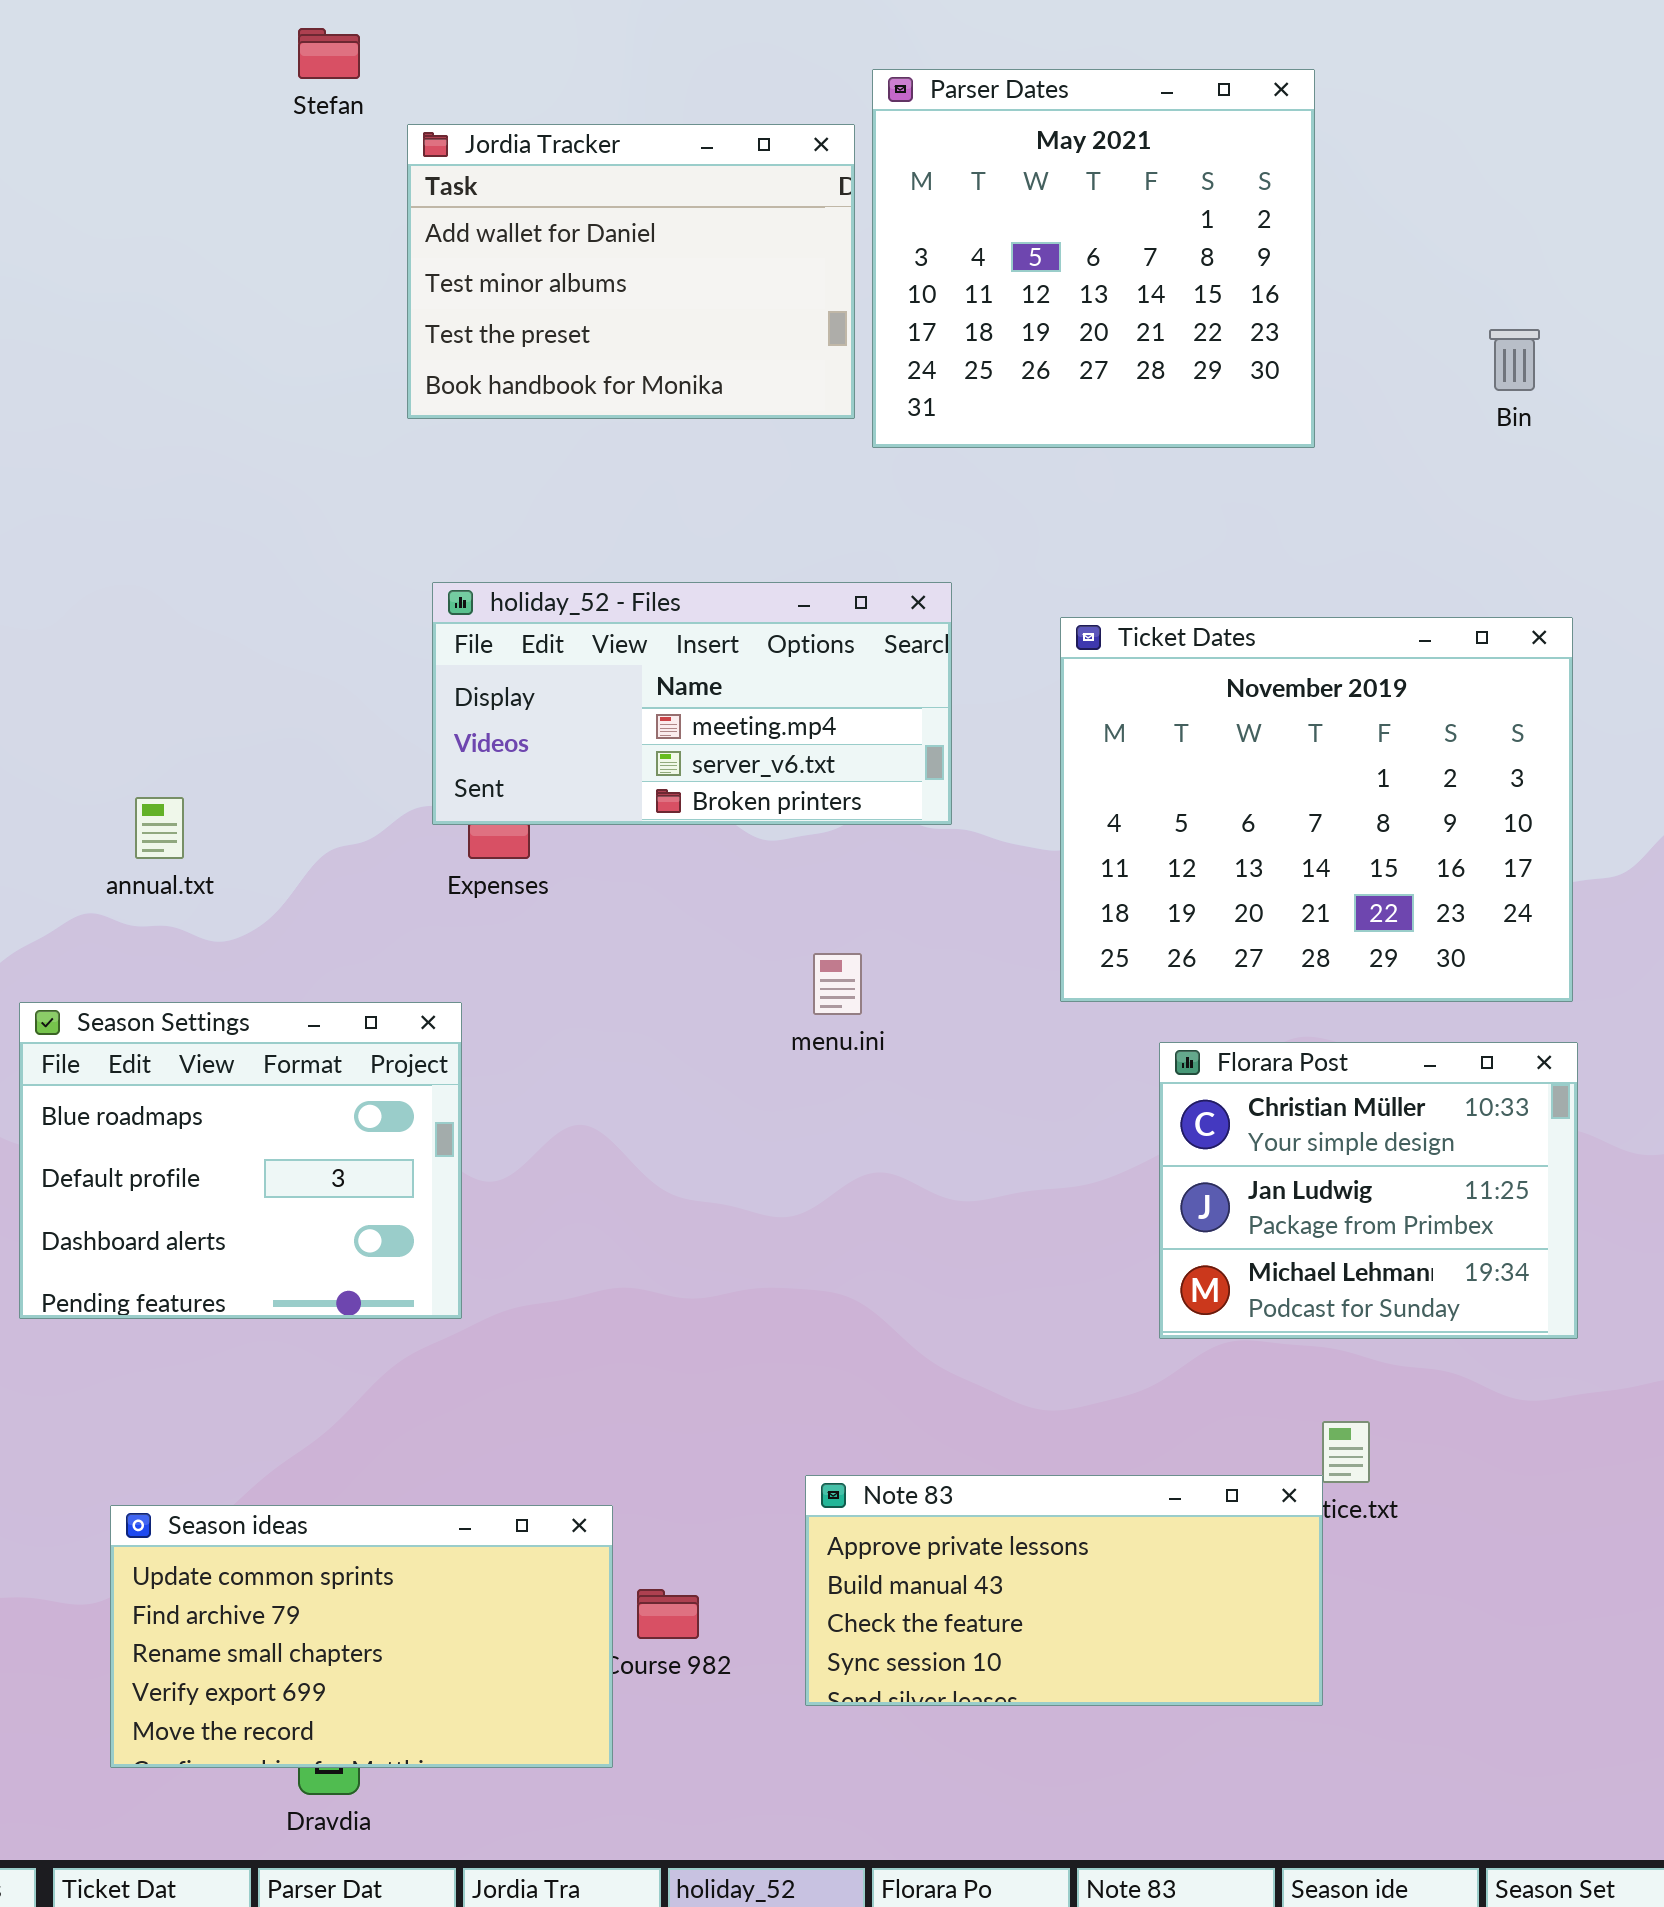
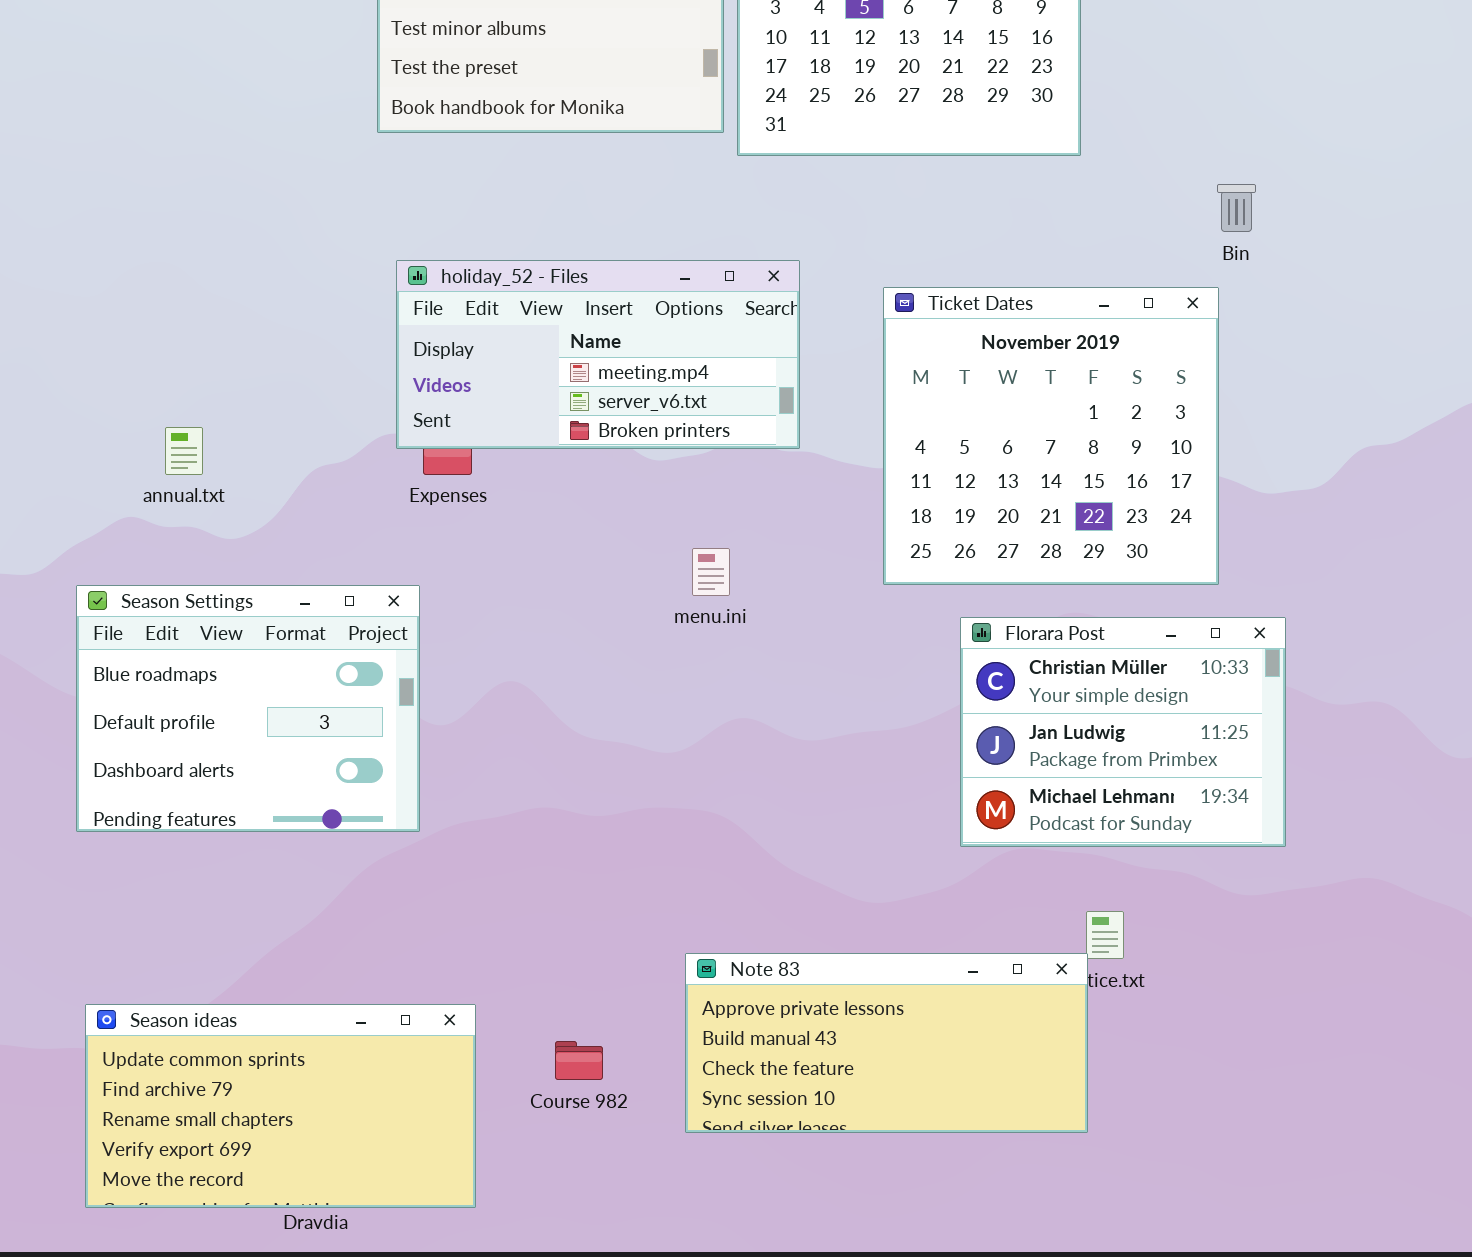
Bin: [1489,329,1540,391] -> [1217,184,1256,232], moved
Ticket Dates: [1060,617,1573,1002] -> [883,287,1219,585], resized
Season ideas: [110,1505,613,1768] -> [85,1004,476,1208], moved

